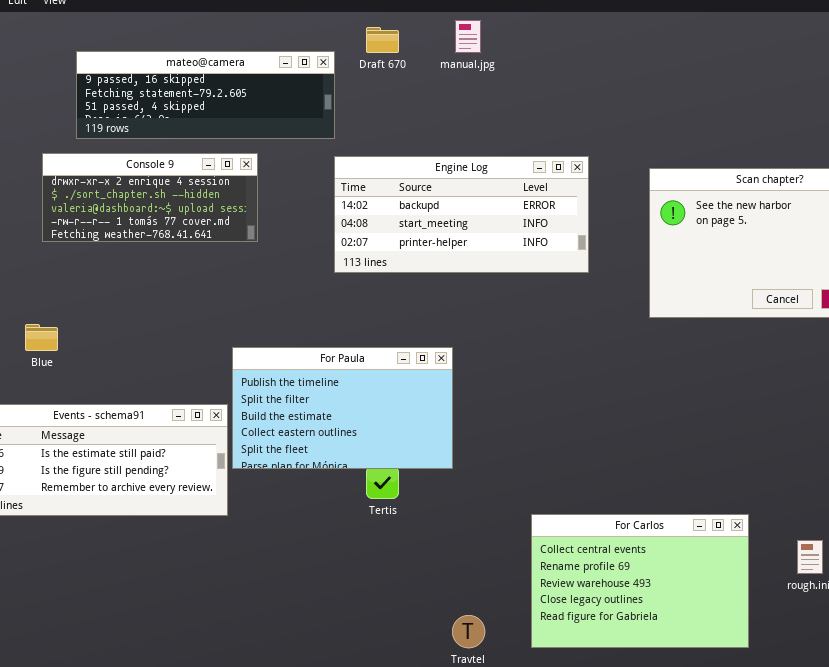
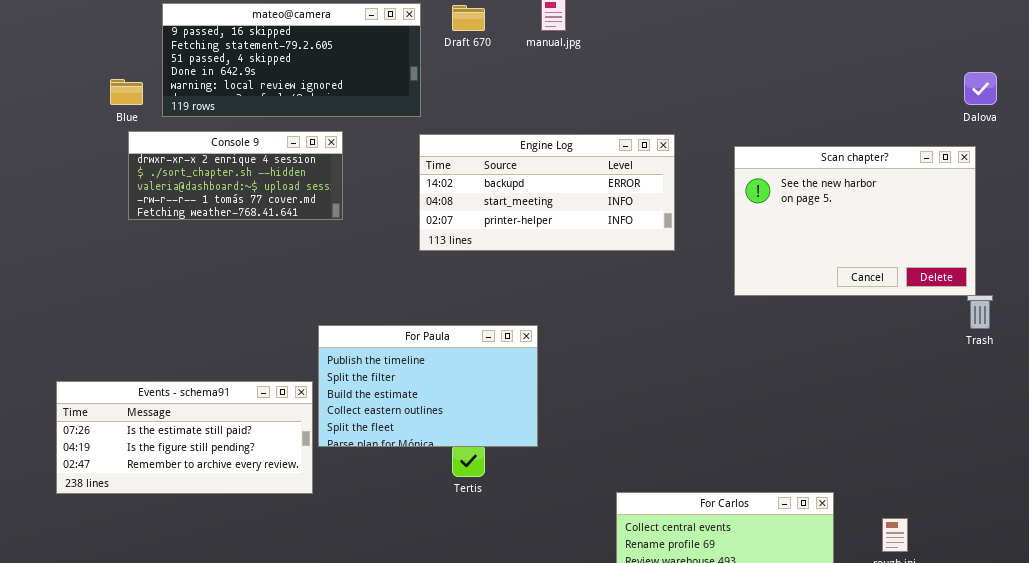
mateo@camera: [76,51,335,139] -> [162,3,421,117], resized
Blue: [25,324,58,351] -> [110,79,143,105], moved

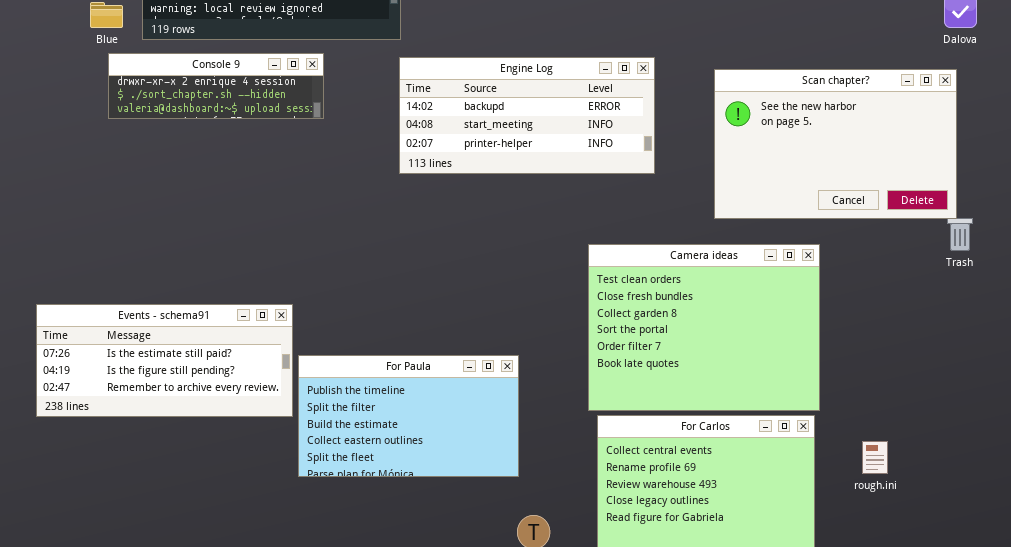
Console 9: [128,131,343,220] -> [108,53,324,119], resized
Camera ideas: none -> [588,244,820,411], opened
For Paula: [318,325,538,447] -> [298,355,519,477], moved

